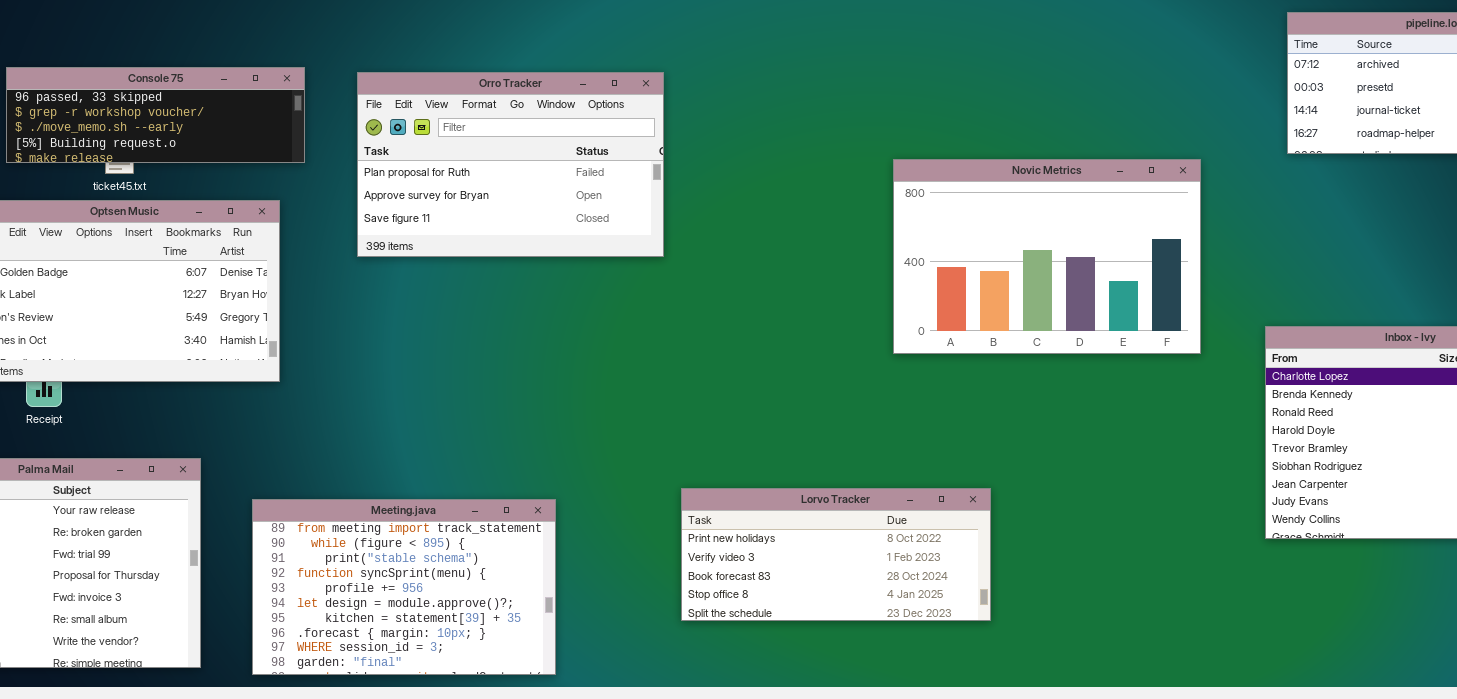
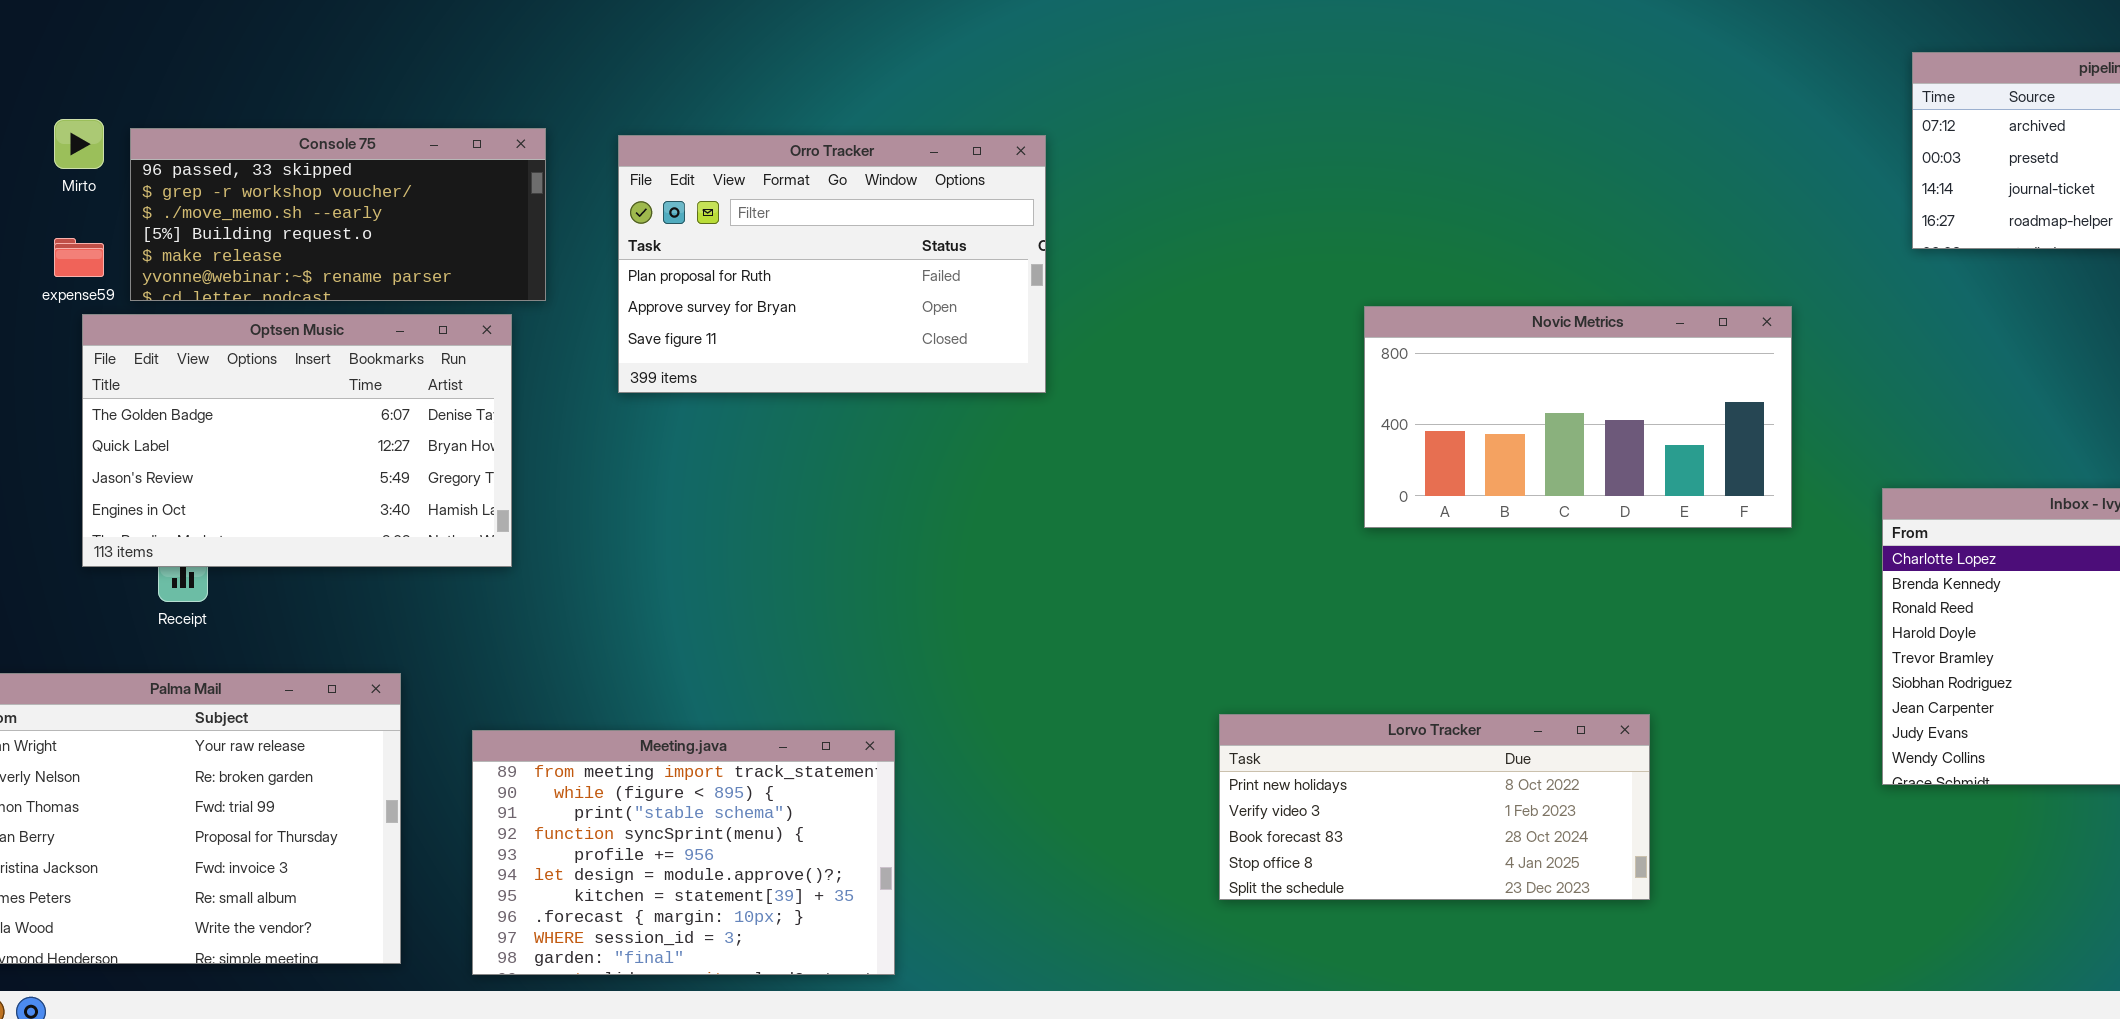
Console 75: [6,67,305,163] -> [130,128,546,301], resized
Novic Metrics: [893,159,1201,354] -> [1364,306,1792,528], resized
Lorvo Tracker: [681,488,991,621] -> [1219,714,1650,900], moved

